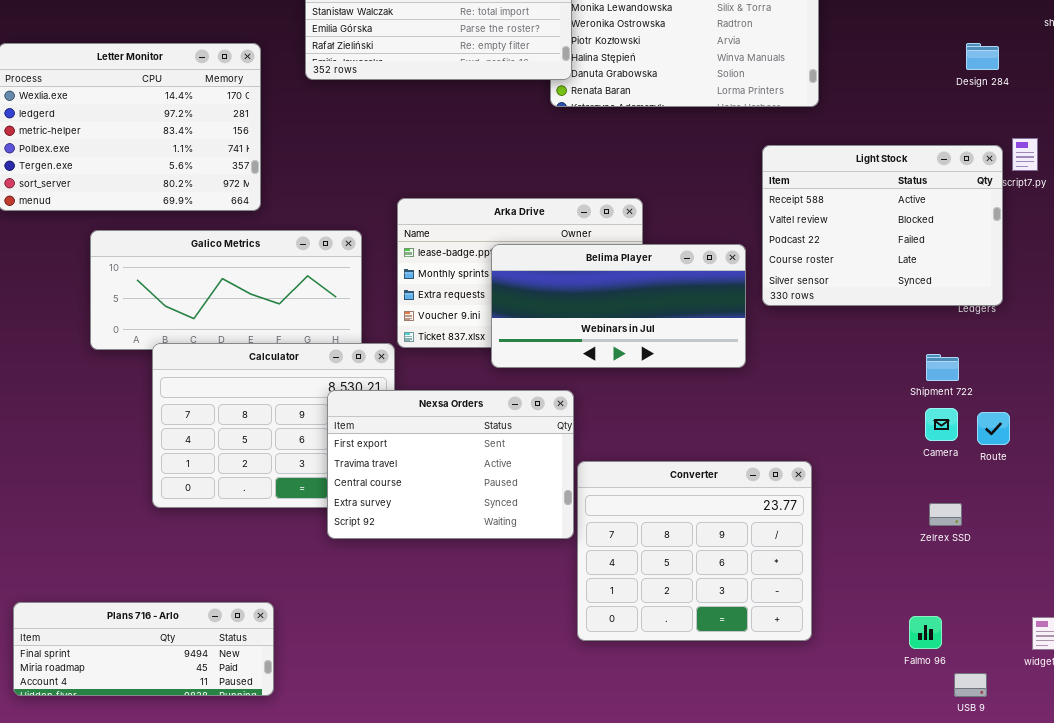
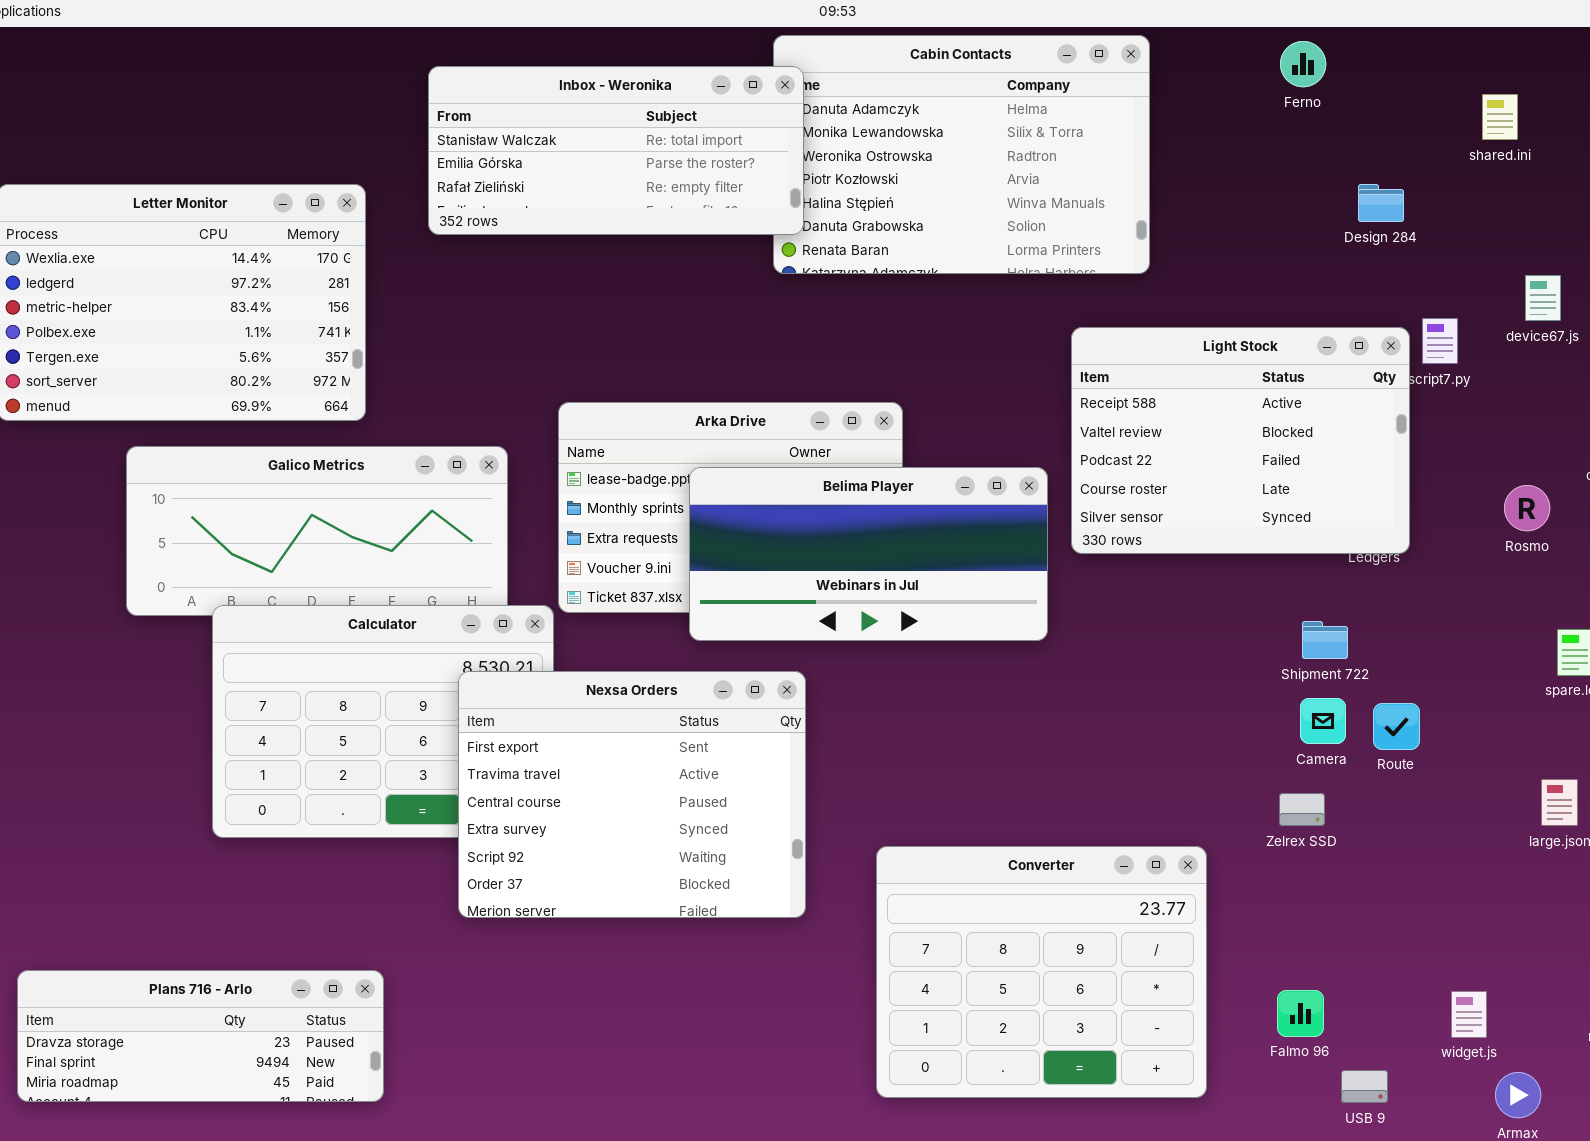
Nexsa Orders: [327,390,574,539] -> [458,671,806,918], resized
Converter: [577,461,812,641] -> [876,846,1207,1098], moved
Zelrex SSD: [929,503,962,526] -> [1279,793,1325,826], moved
Plans 716 - Arlo: [13,602,274,696] -> [17,970,384,1102], scrolled up 1 row

